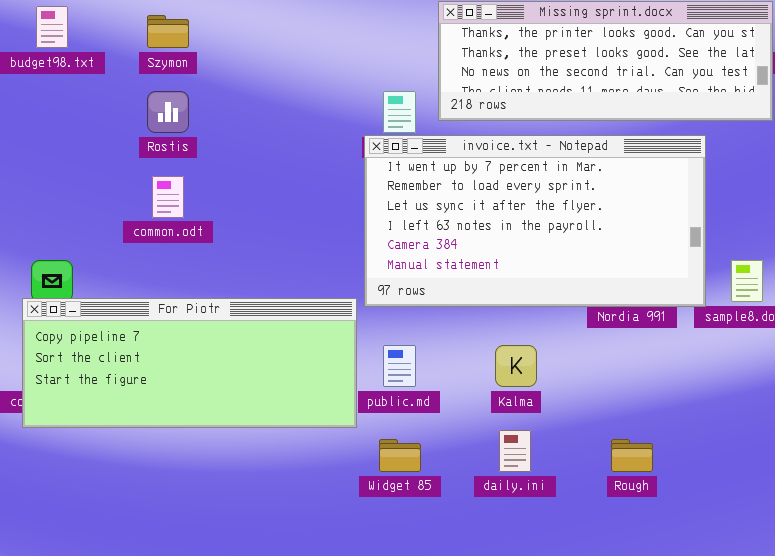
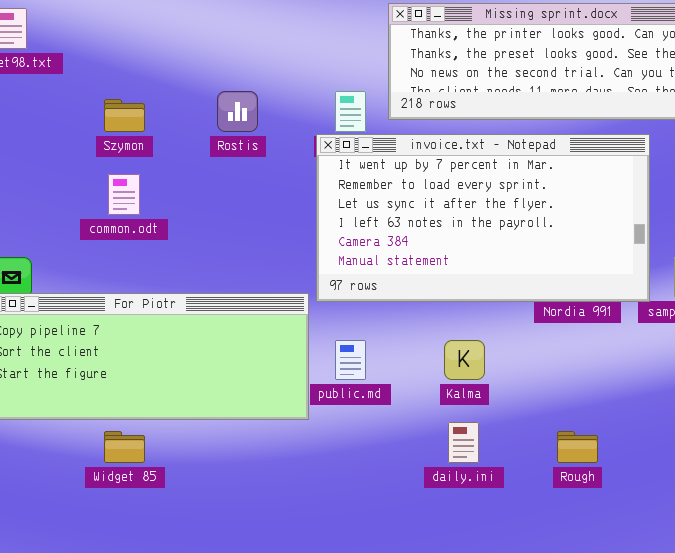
Szymon: [147,15,189,48] -> [104,99,145,132], moved
Rostis: [147,91,189,133] -> [217,91,258,132], moved
Widget 85: [379,439,421,472] -> [104,431,145,463], moved

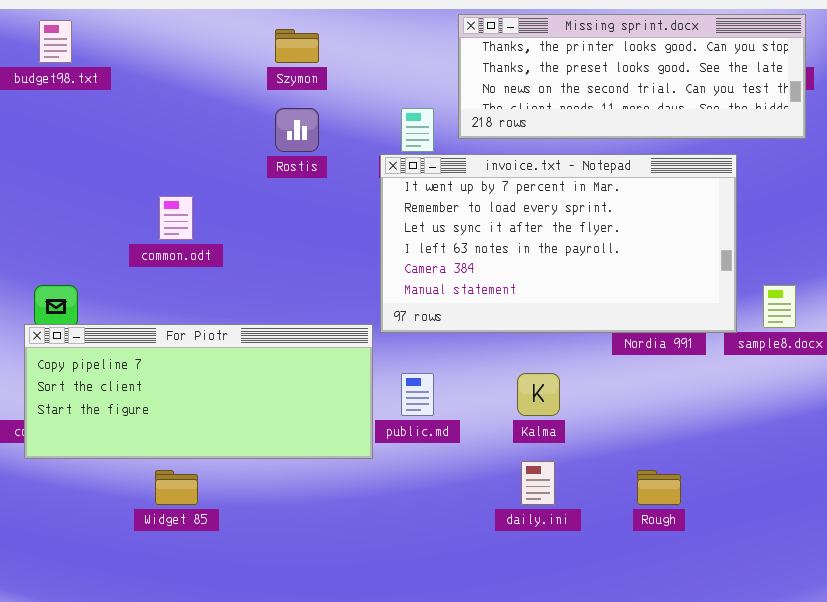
Szymon: [104,99,145,132] -> [275,29,319,63], moved

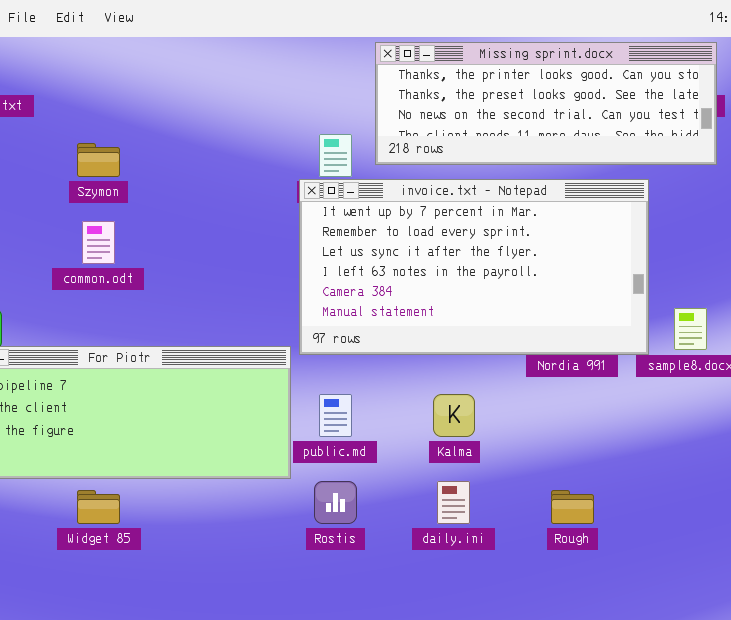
Szymon: [275,29,319,63] -> [77,143,120,177], moved
Rostis: [275,108,319,152] -> [314,481,357,524], moved

